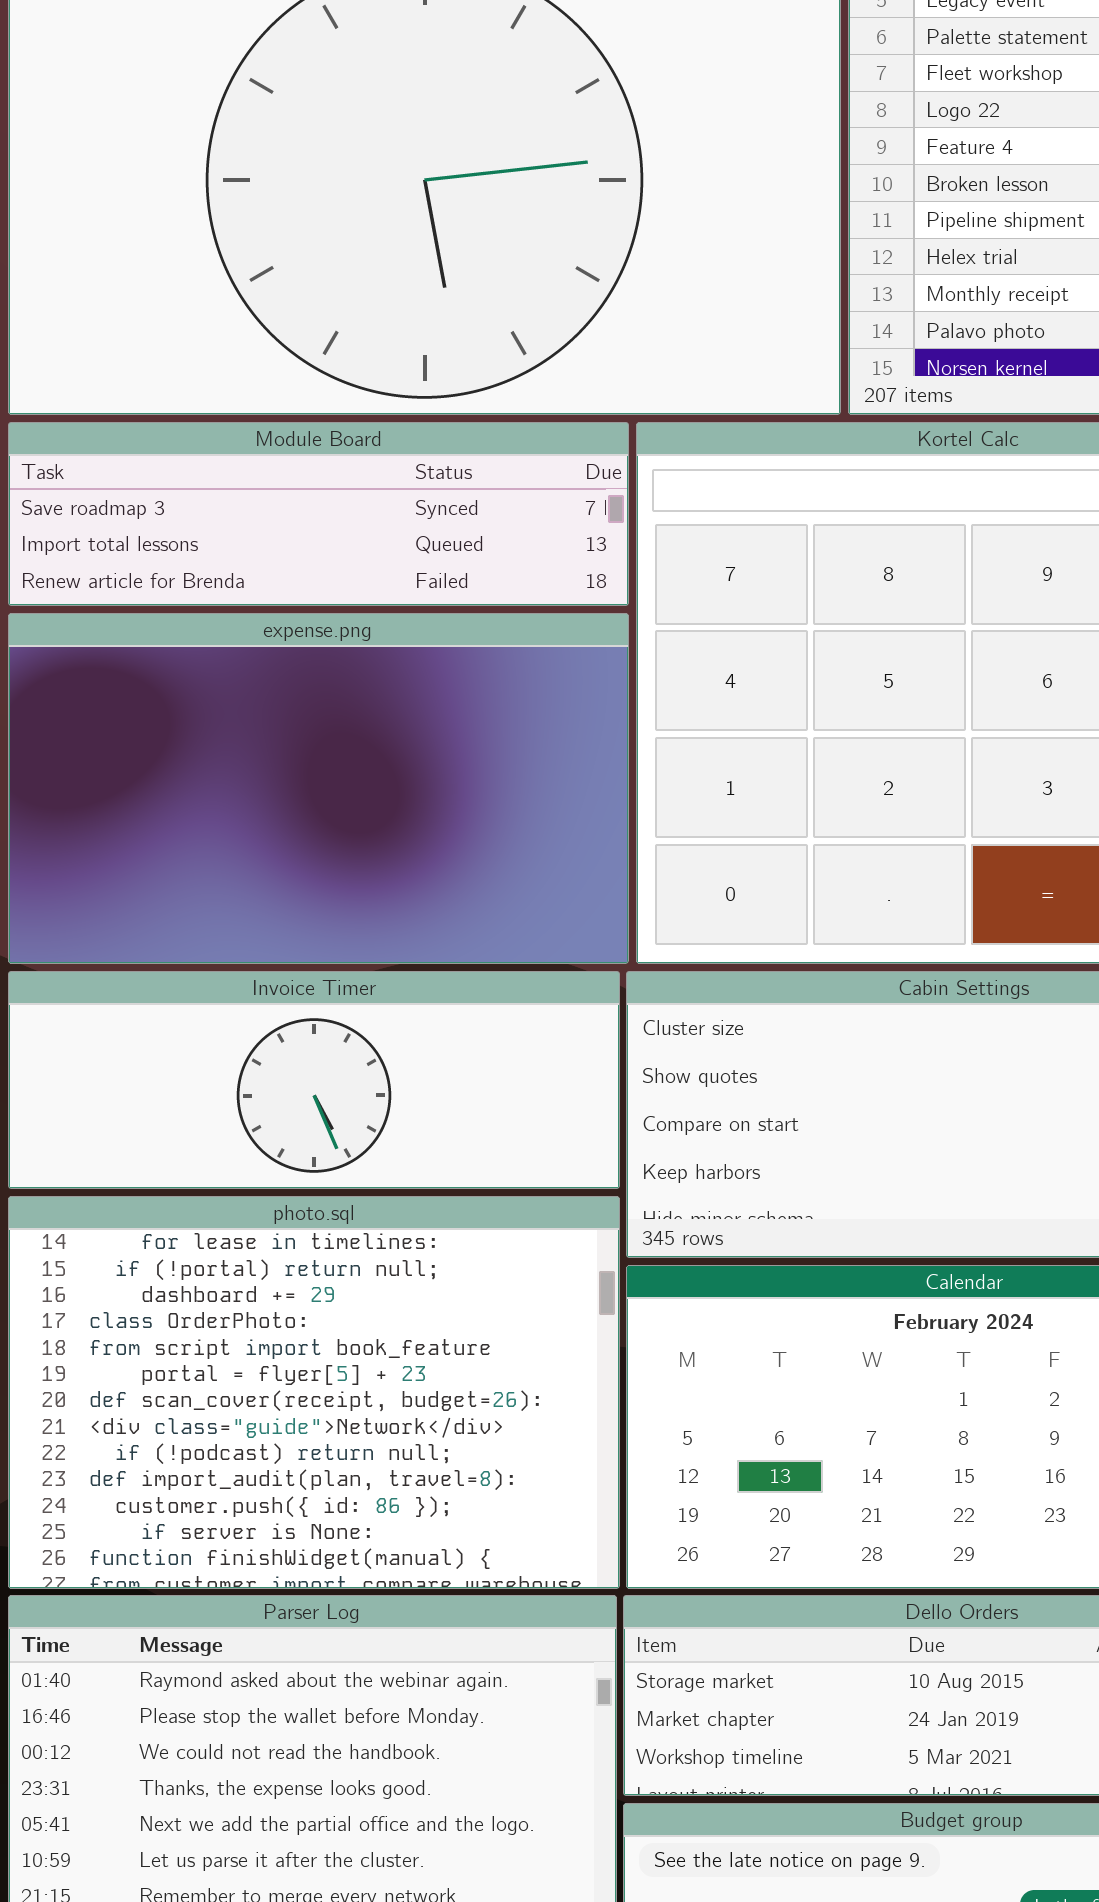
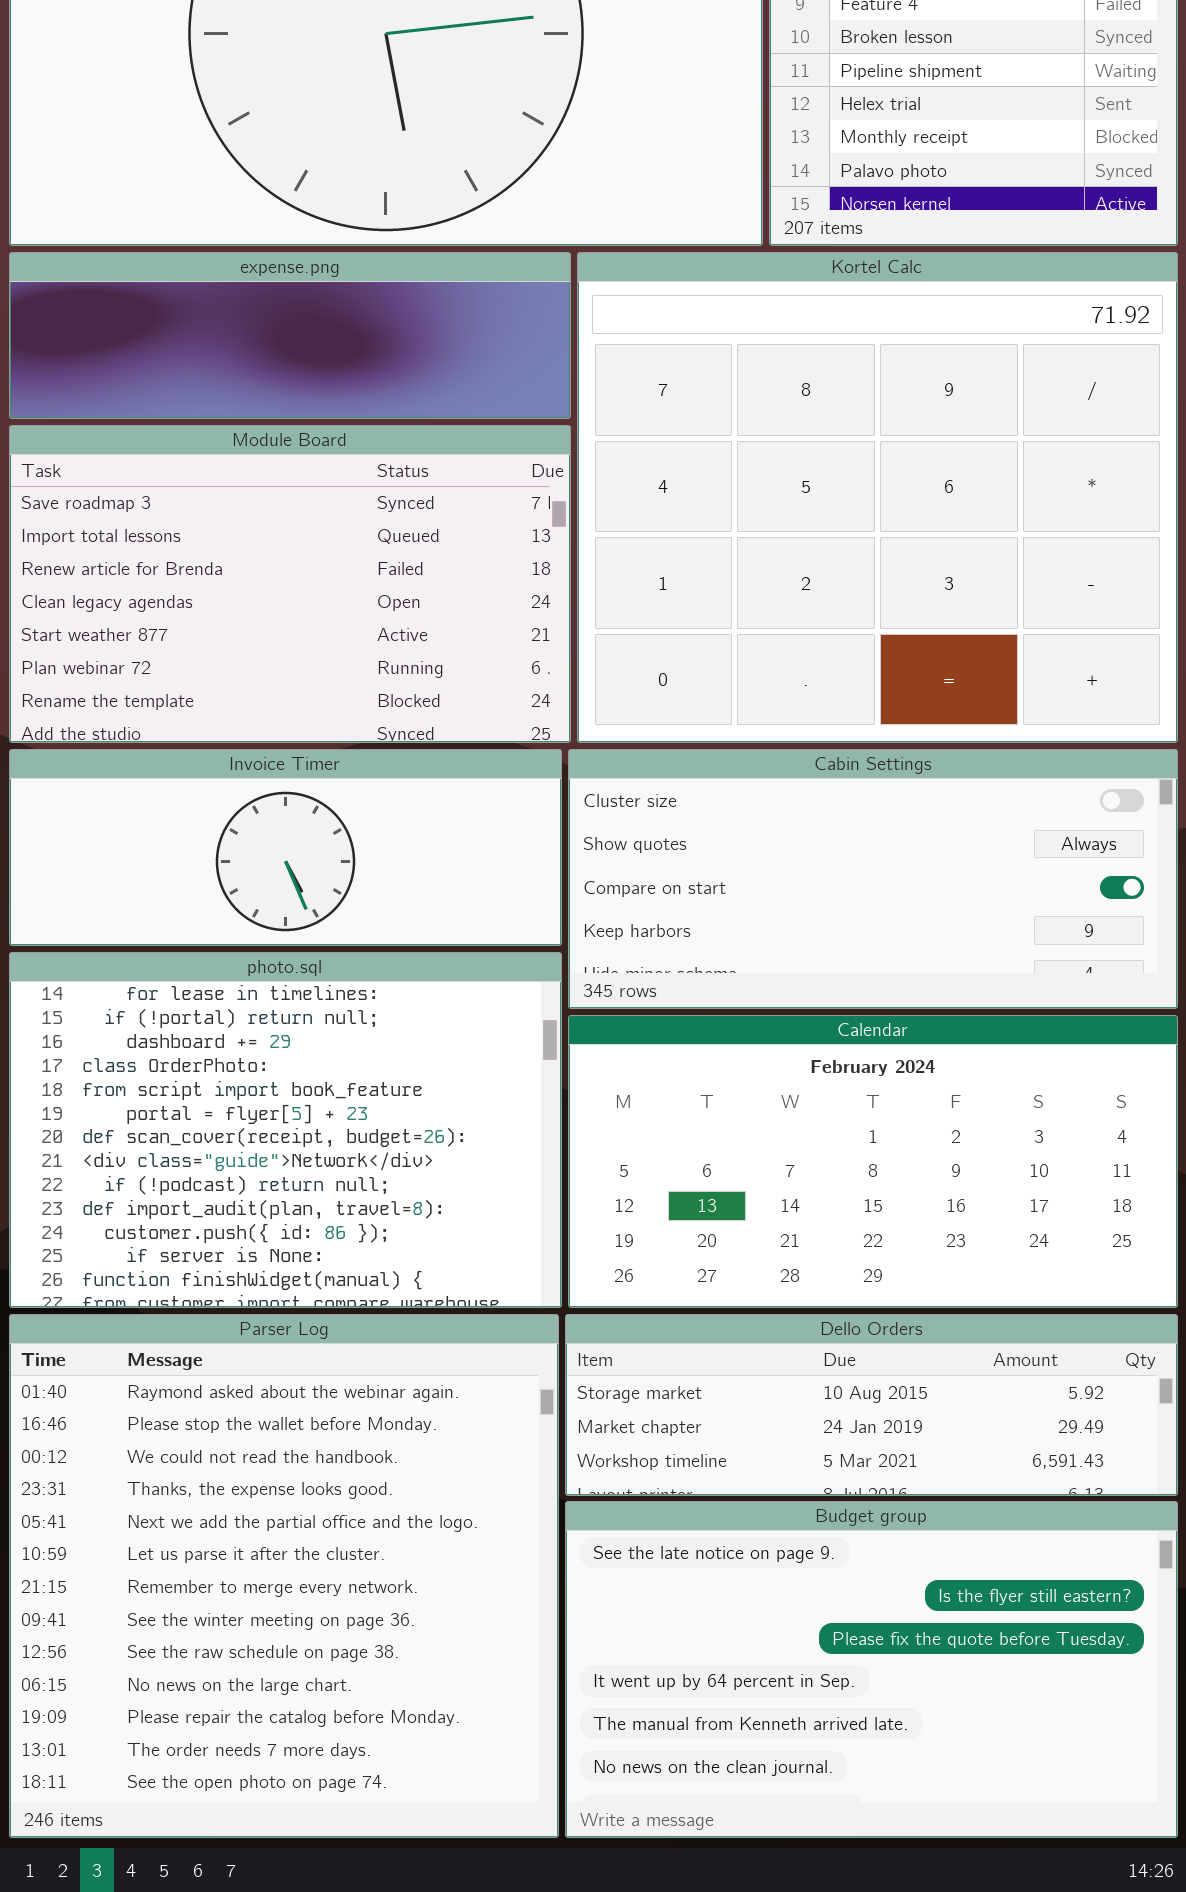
Module Board: [8,422,629,606] -> [9,425,571,743], moved, resized
expense.png: [8,613,629,964] -> [9,252,571,419], moved, resized

